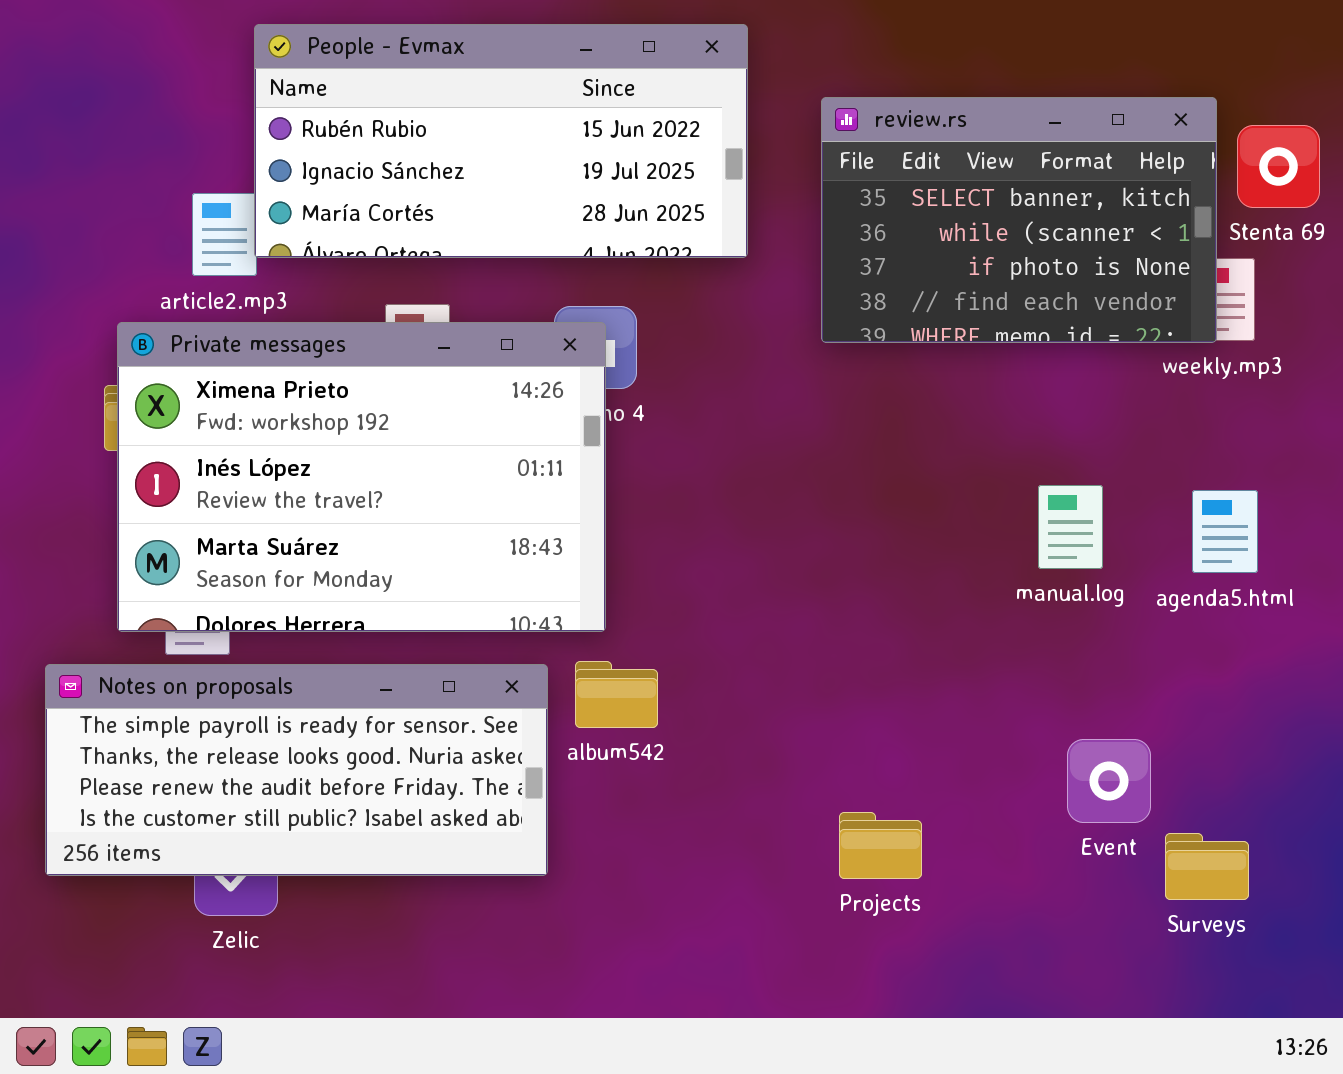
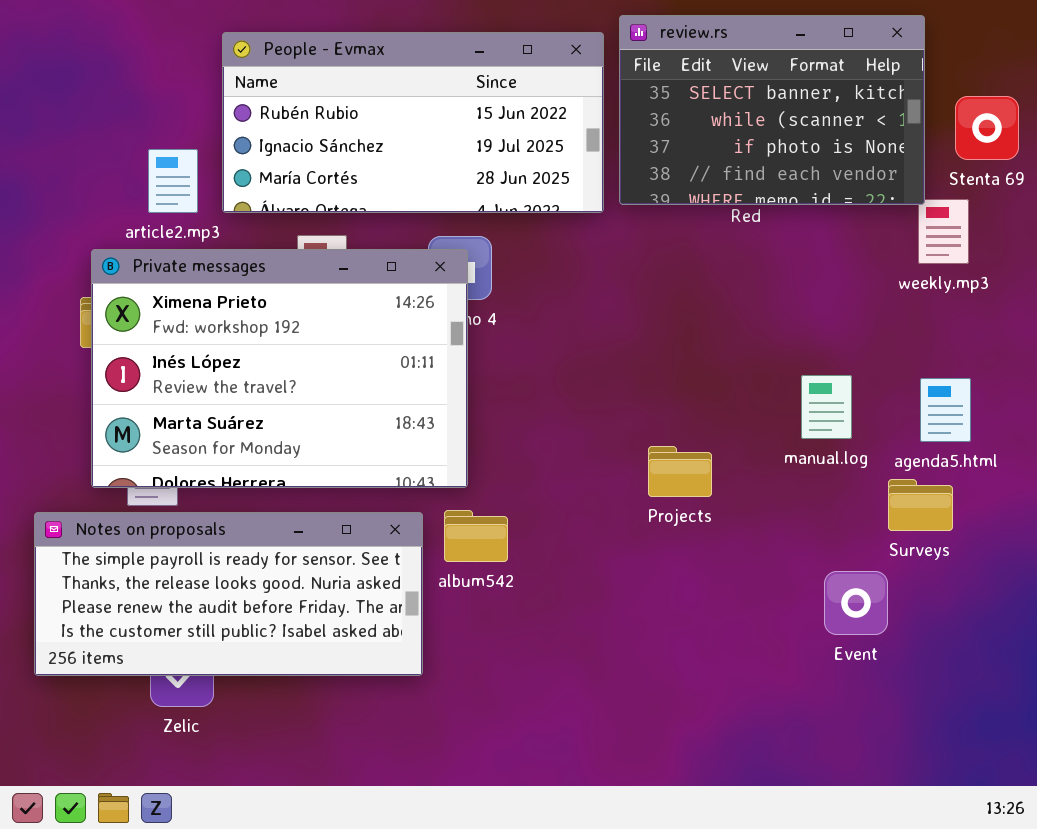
People - Evmax: [254,24,748,258] -> [222,32,604,213], moved
review.rs: [821,97,1217,343] -> [619,15,925,205], moved
Projects: [839,812,922,879] -> [648,446,712,497], moved
Surveys: [1165,833,1249,900] -> [888,479,953,531], moved

